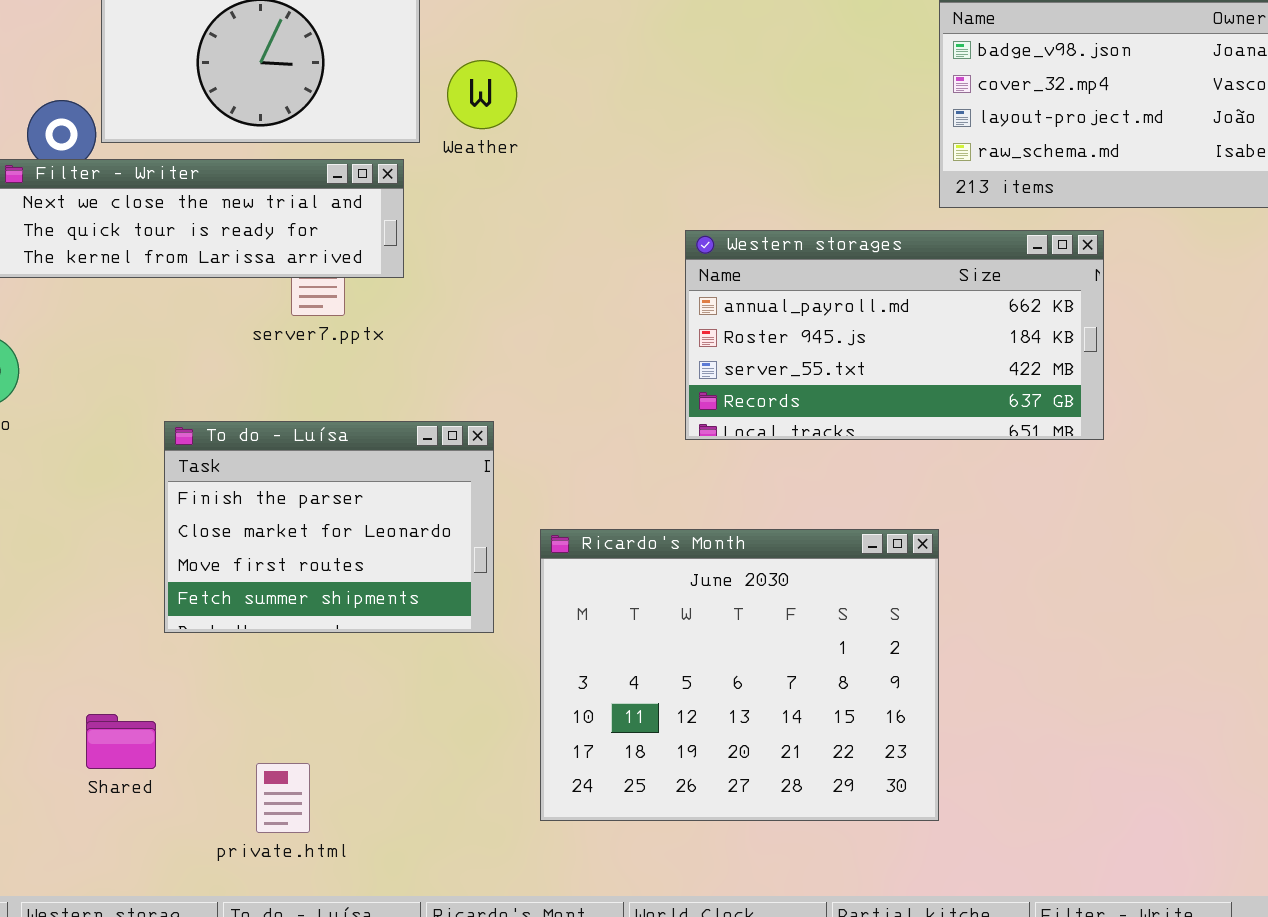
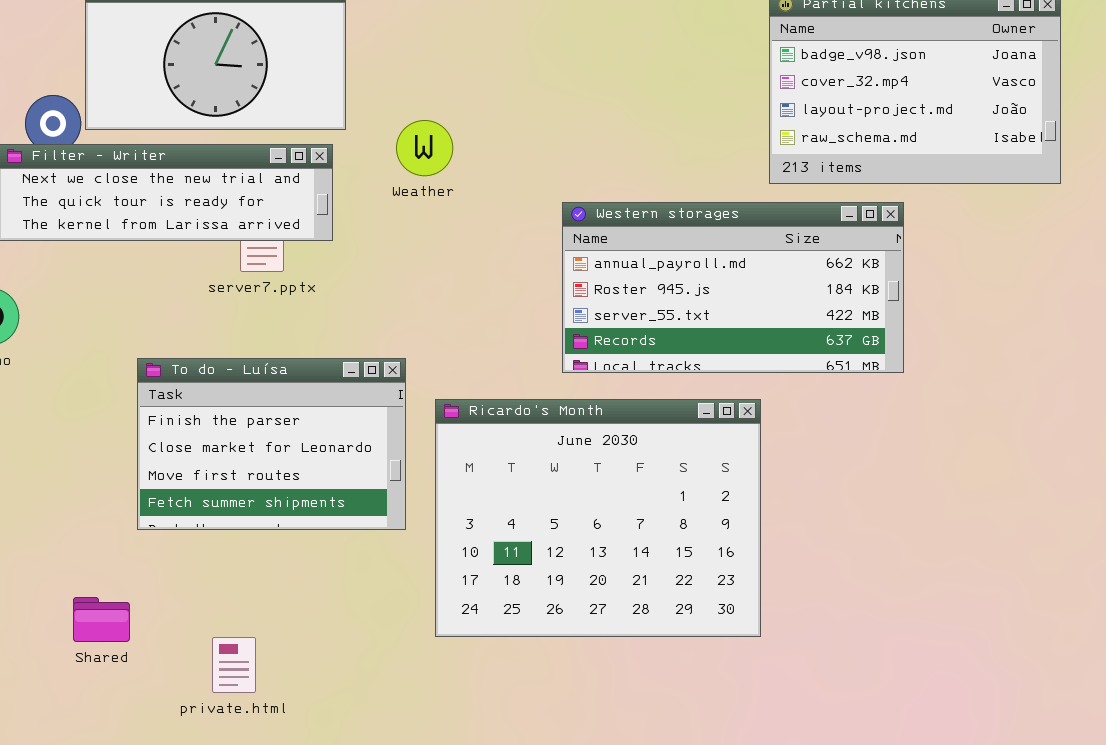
Weather: [447,60,517,129] -> [396,120,453,176], moved
Ricardo's Month: [540,529,939,821] -> [435,399,761,637], moved

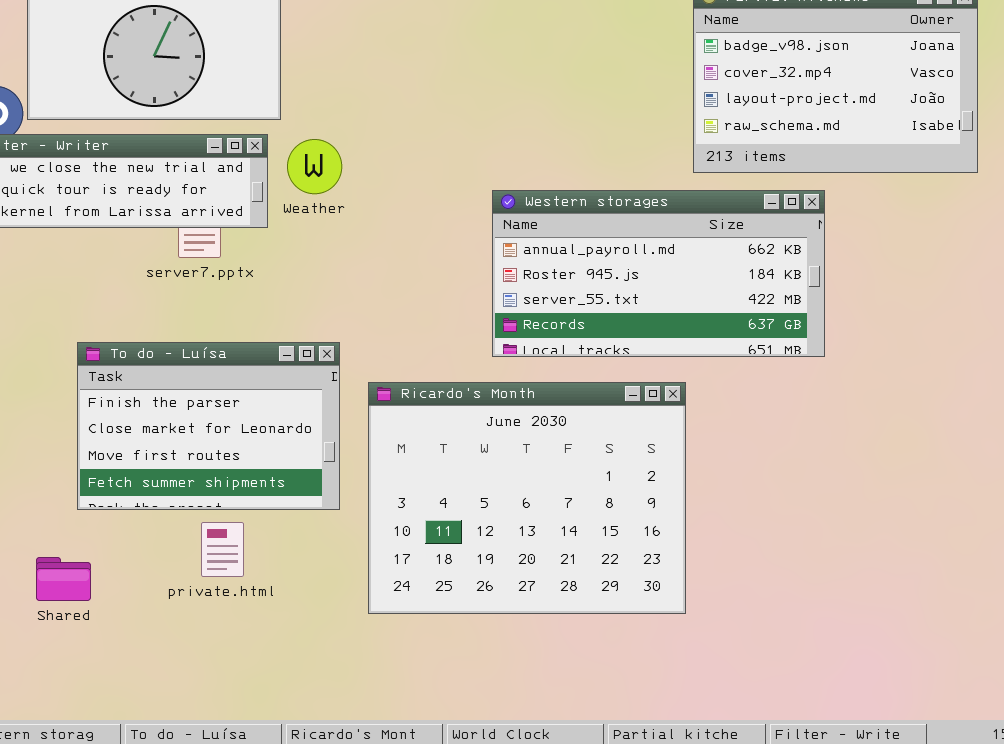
Weather: [396,120,453,176] -> [287,139,342,194], moved
Shared: [73,597,130,642] -> [36,557,91,601], moved
private.html: [212,637,256,693] -> [201,522,244,577], moved

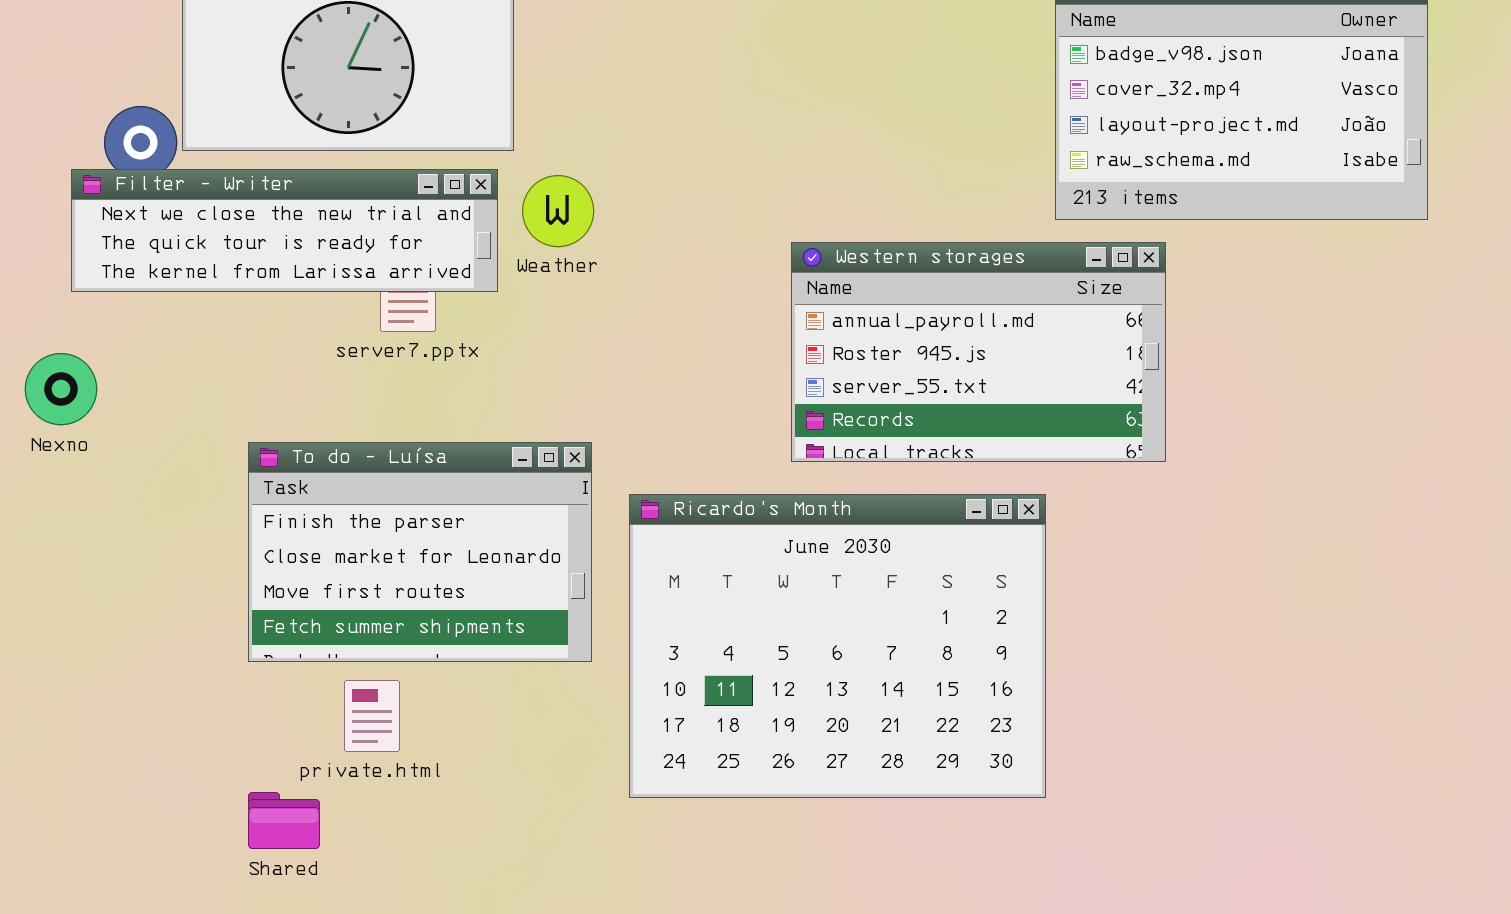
Western storages: [492,190,825,357] -> [791,242,1166,462], resized
private.html: [201,522,244,577] -> [344,680,400,752], moved
Shared: [36,557,91,601] -> [248,792,320,849], moved

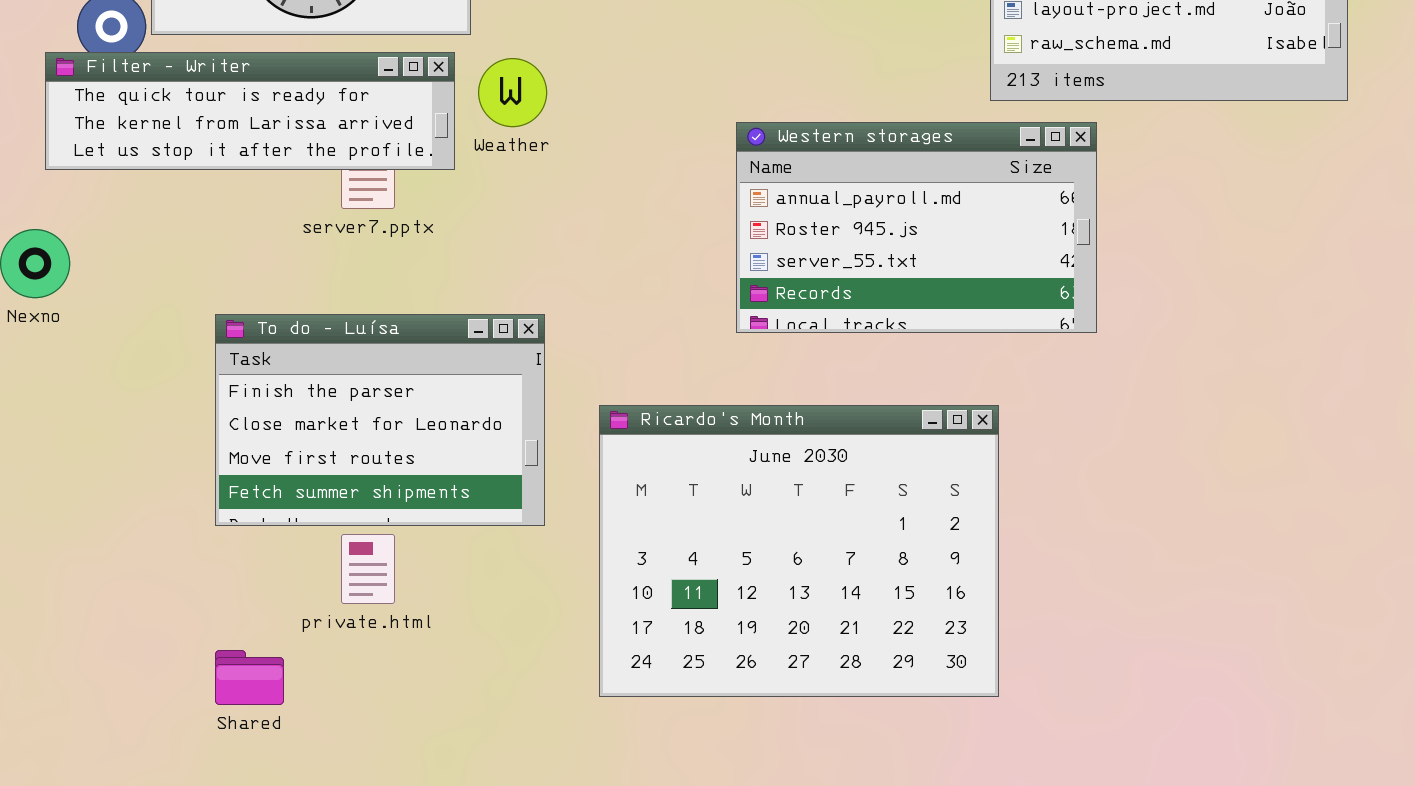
Filter - Writer: [71,169,498,292] -> [45,52,455,170], scrolled down 1 row
Ricardo's Month: [629,494,1046,798] -> [599,405,999,697], moved
private.html: [344,680,400,752] -> [341,534,395,604], moved

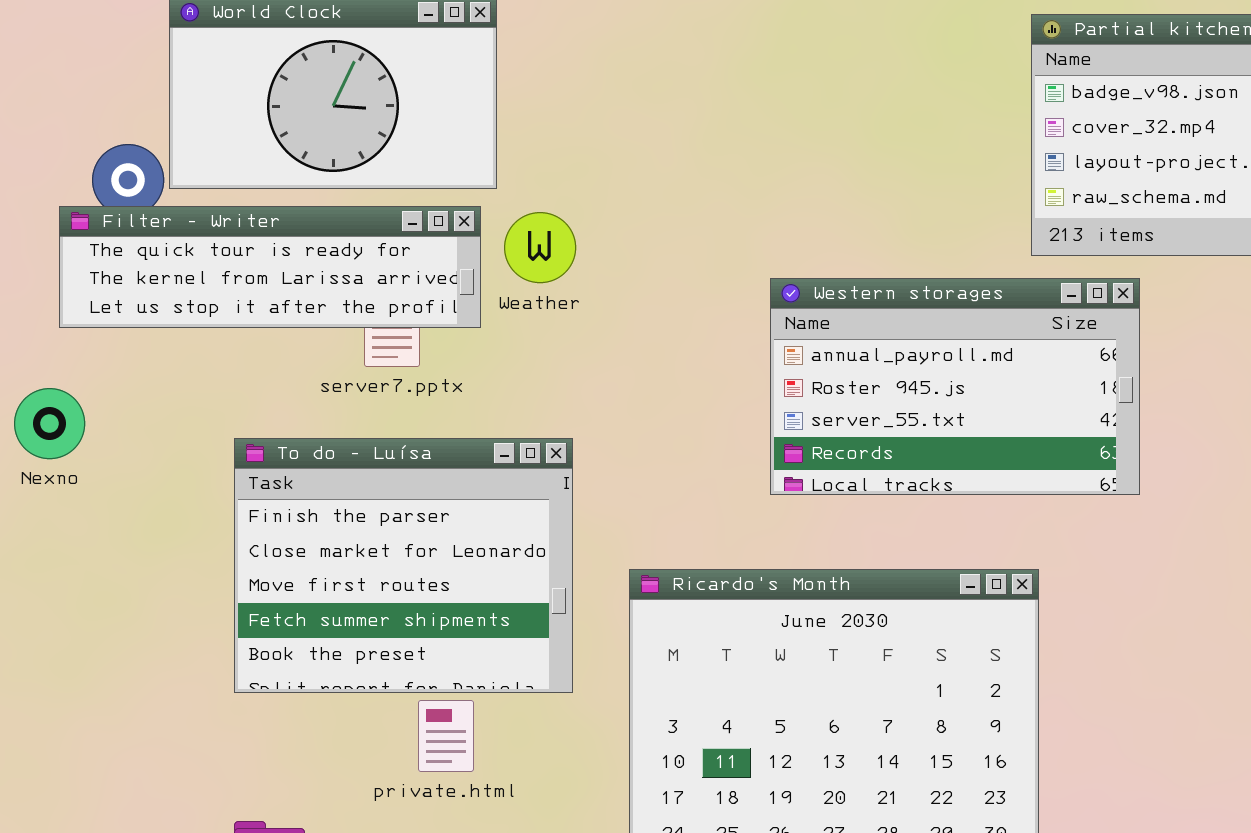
To do - Luísa: [215,314,545,526] -> [234,438,573,693], resized
private.html: [341,534,395,604] -> [418,700,474,772], moved

